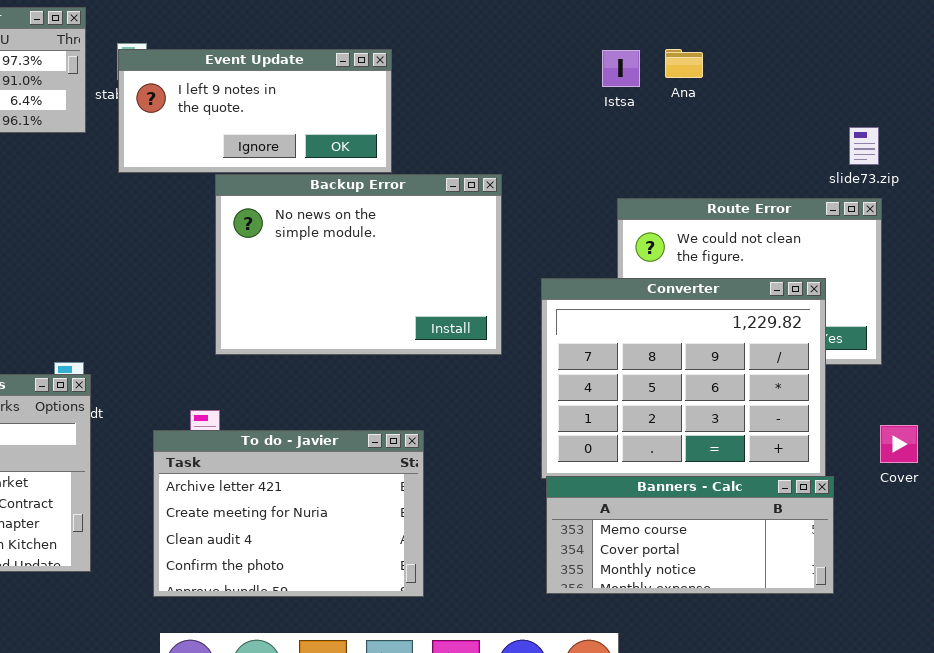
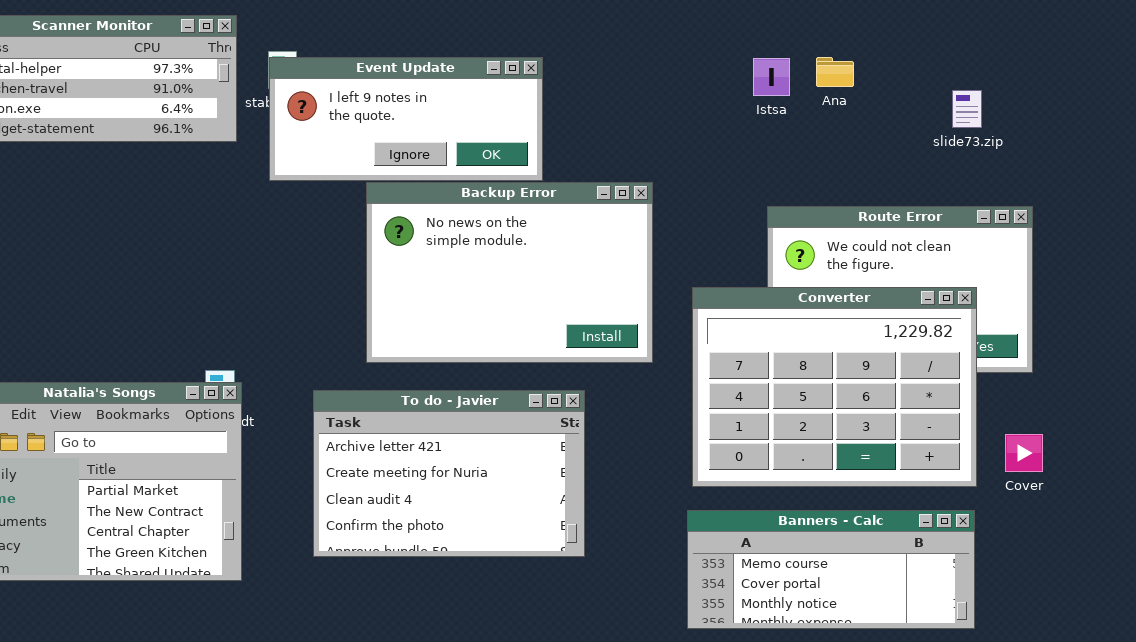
slide73.zip: [849,127,879,165] -> [952,90,982,128], moved
Cover: [880,425,918,463] -> [1005,434,1043,472], moved
To do - Javier: [153,430,424,597] -> [313,390,585,557], moved
Banners - Calc: [546,476,834,594] -> [687,510,975,629], moved

